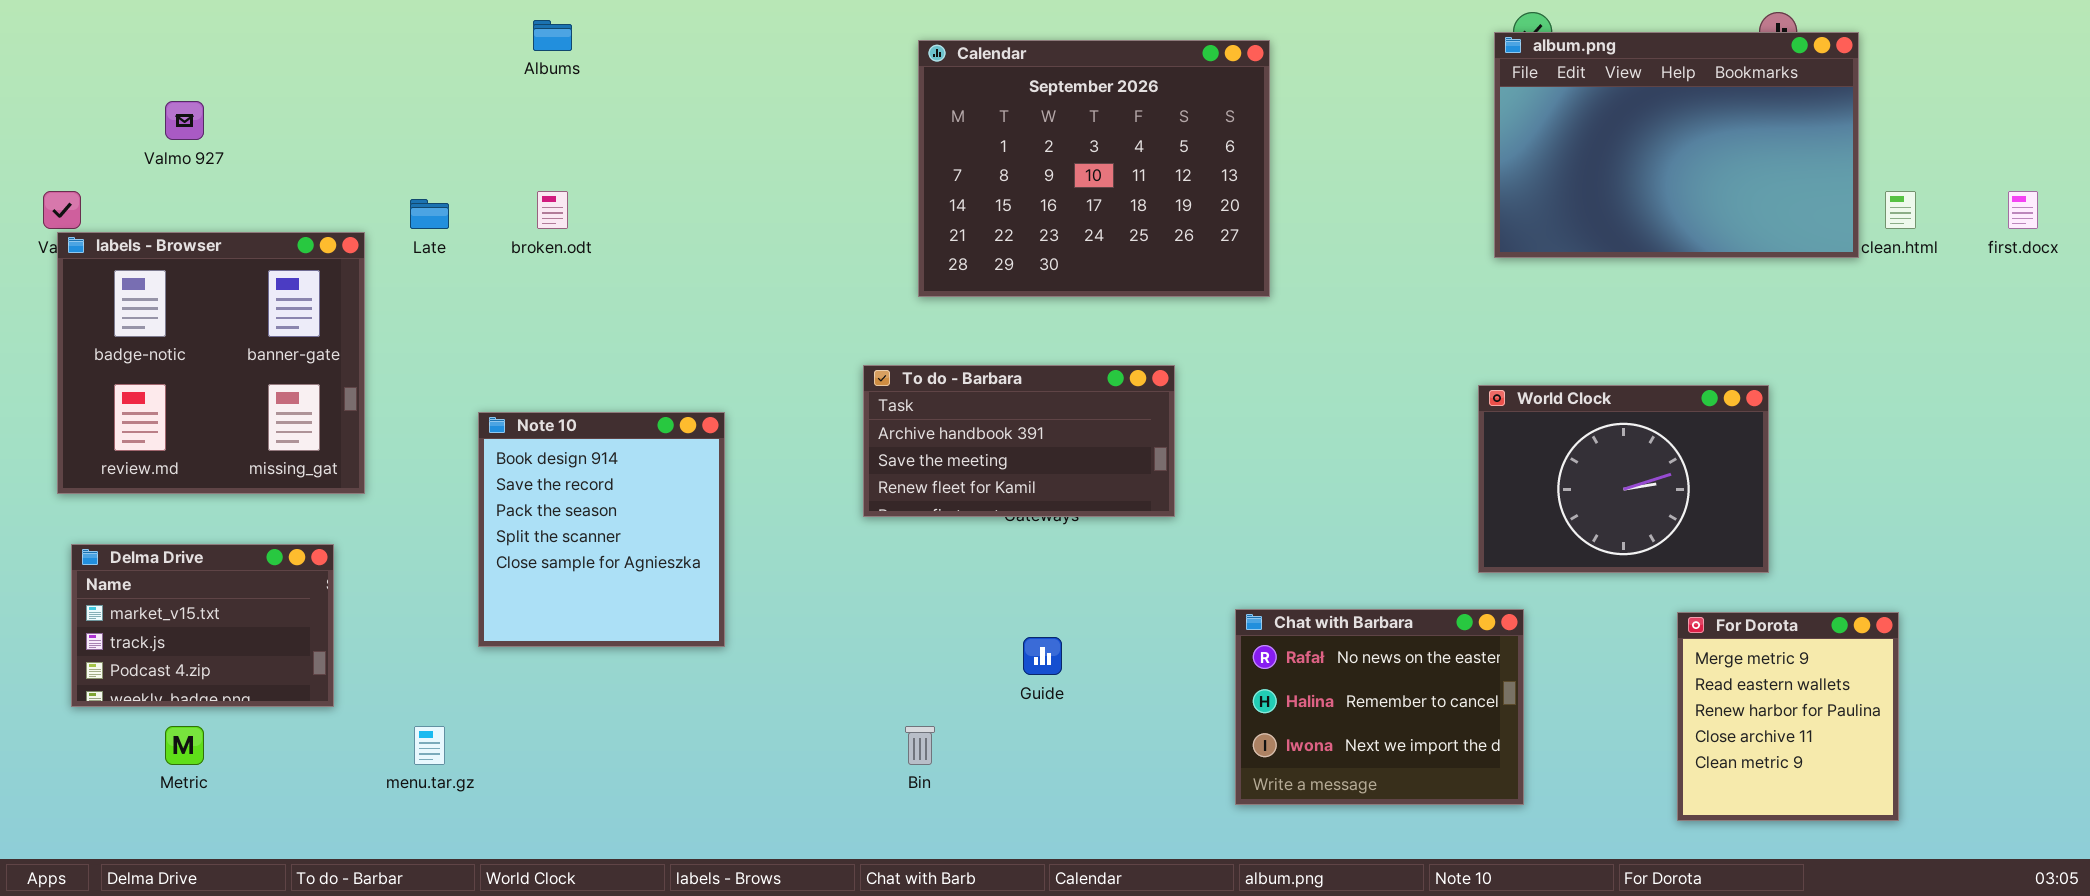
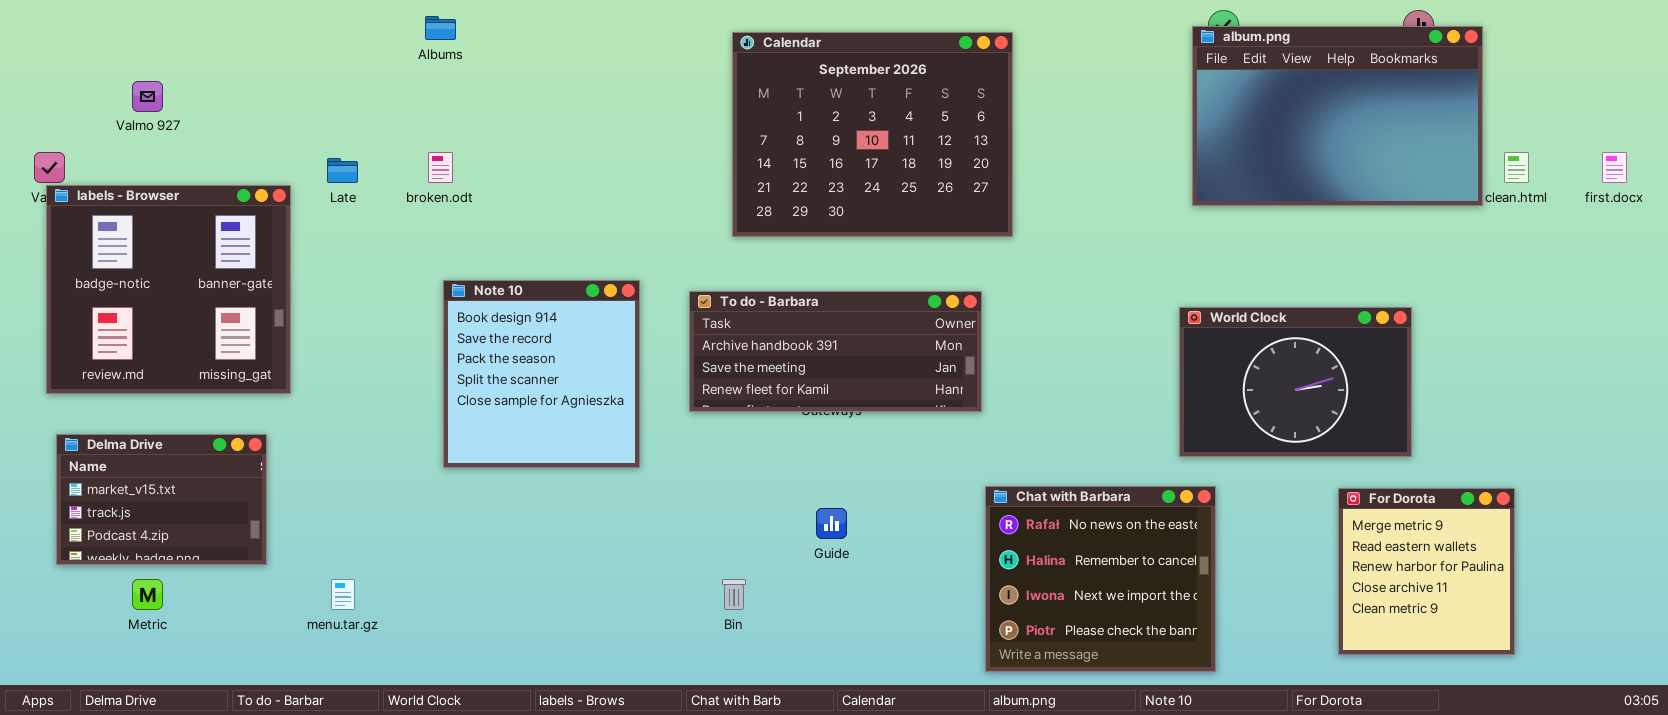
To do - Barbara: [863,365,1175,517] -> [689,291,982,412], resized
Note 10: [478,412,725,647] -> [443,280,640,468], moved
Chat with Barbara: [1235,609,1524,805] -> [985,486,1216,672], resized

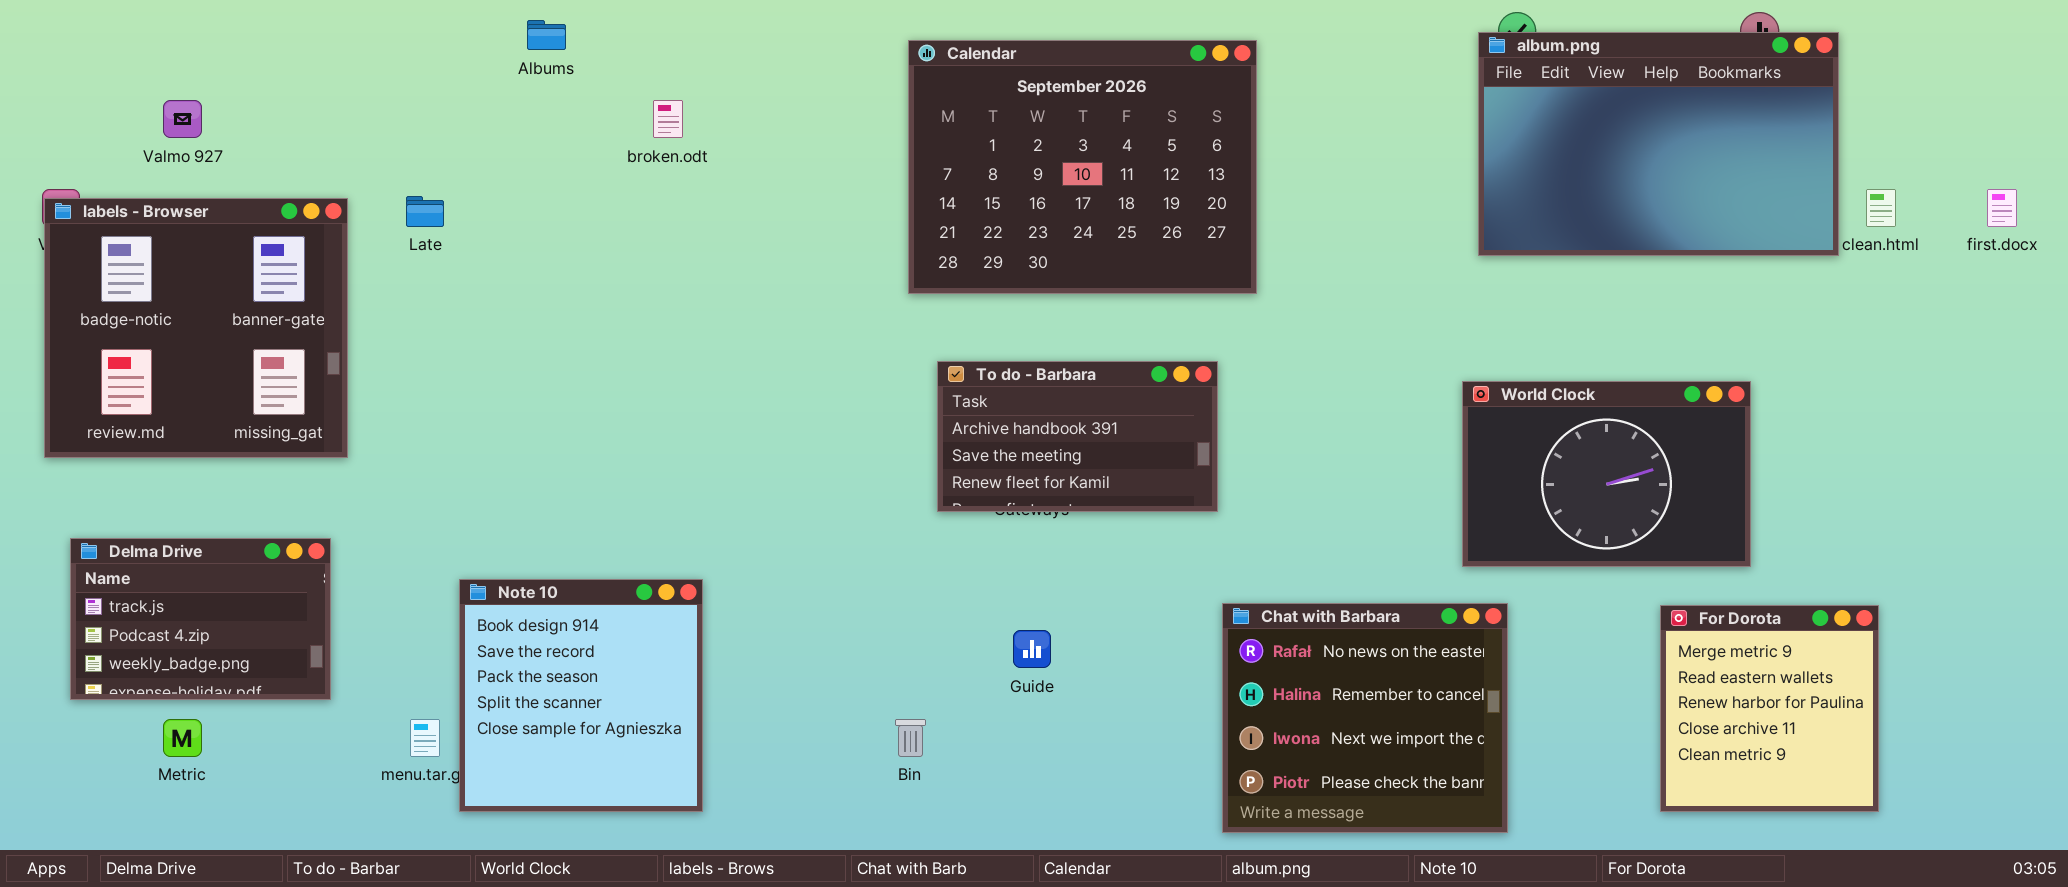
broken.odt: [428,152,453,183] -> [653,100,683,138], moved
labels - Browser: [46,185,291,394] -> [44,198,348,458], moved
Note 10: [443,280,640,468] -> [459,579,703,812], moved
To do - Barbara: [689,291,982,412] -> [937,361,1218,512], resized
Delma Drive: [56,434,267,565] -> [70,538,331,700], scrolled down 1 row

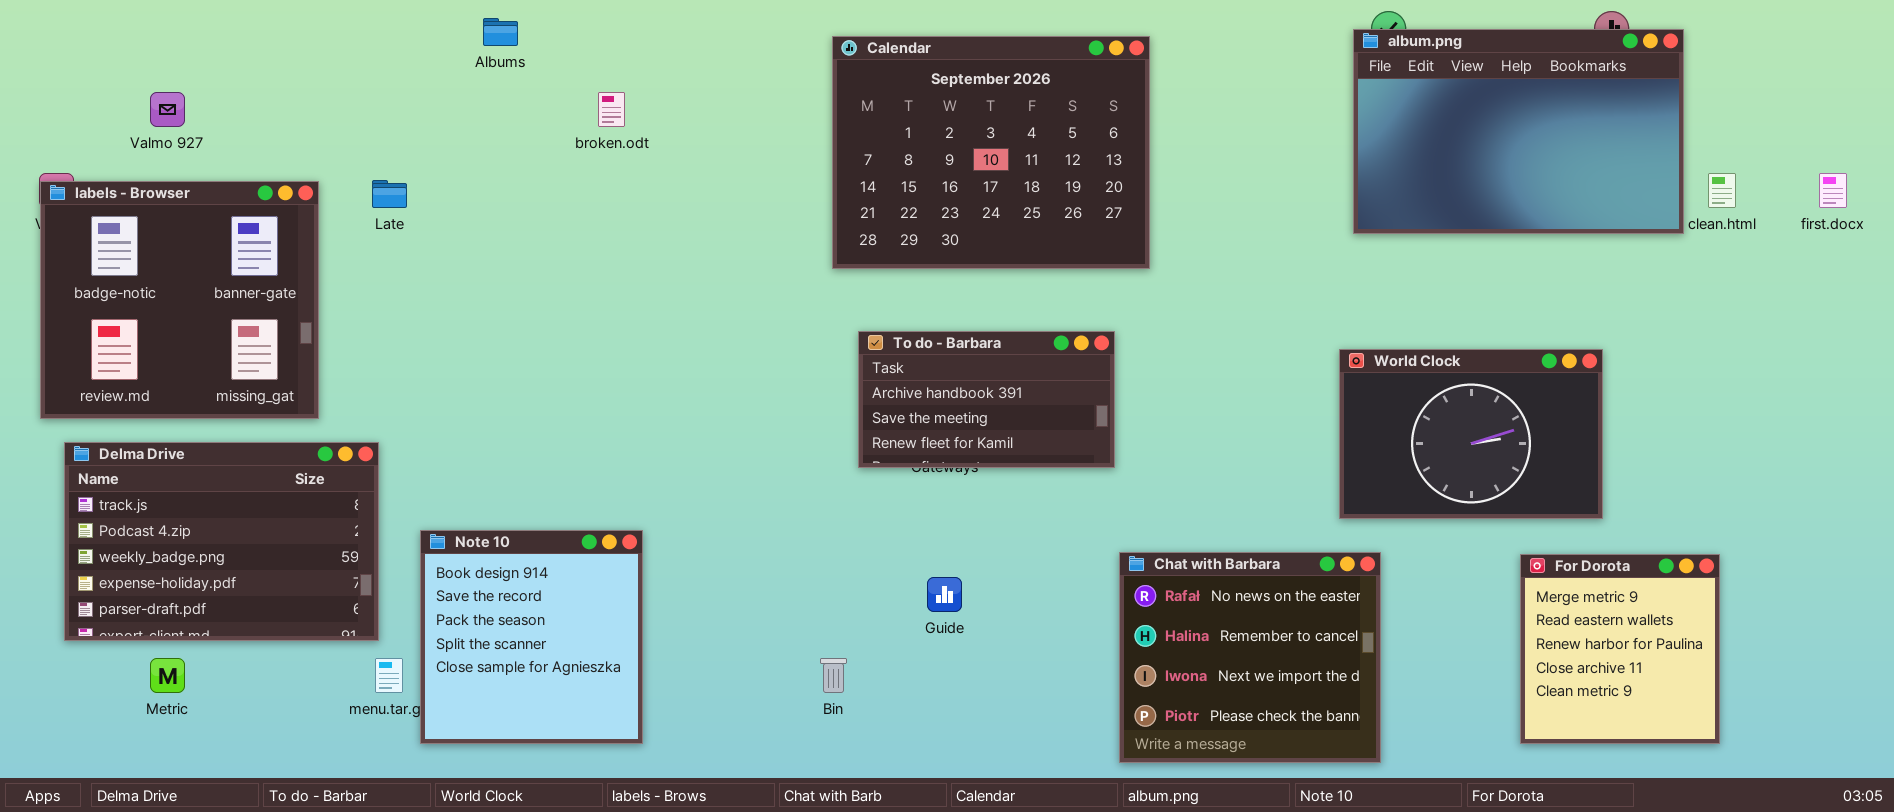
Delma Drive: [70,538,331,700] -> [64,442,379,641], resized

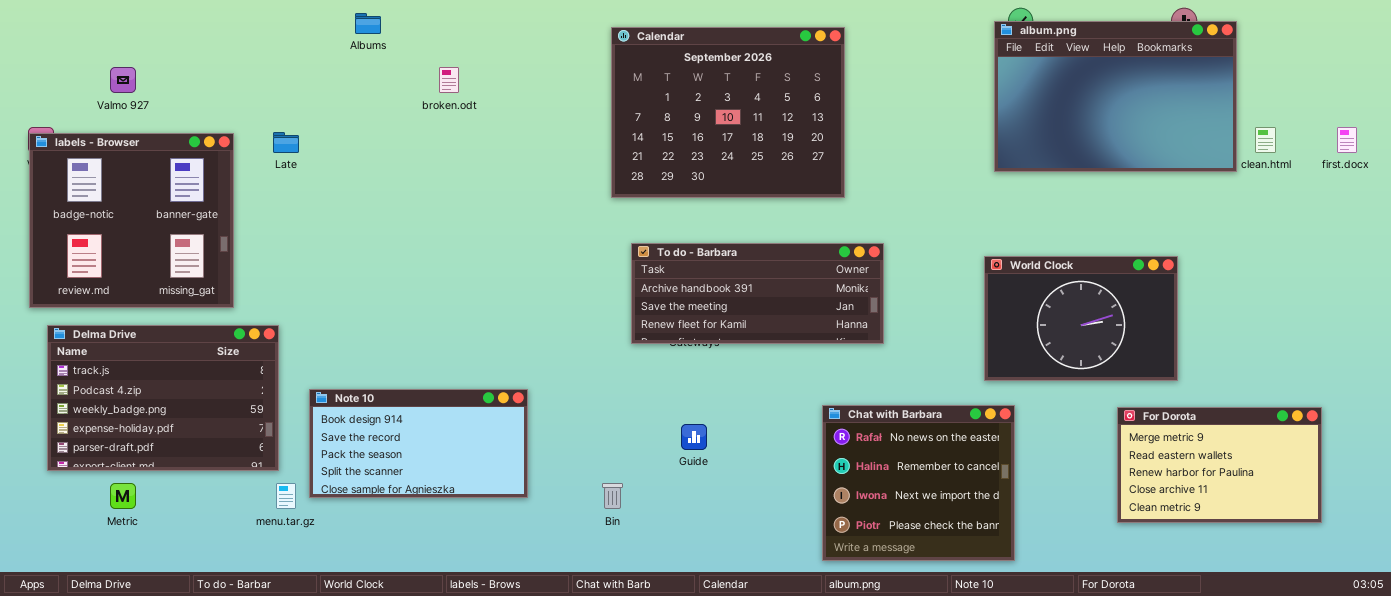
To do - Barbara: [858,331,1115,468] -> [631,243,884,344], resized
Note 10: [420,530,643,744] -> [309,389,528,498], resized
For Dorota: [1520,554,1720,744] -> [1117,407,1322,523], resized

